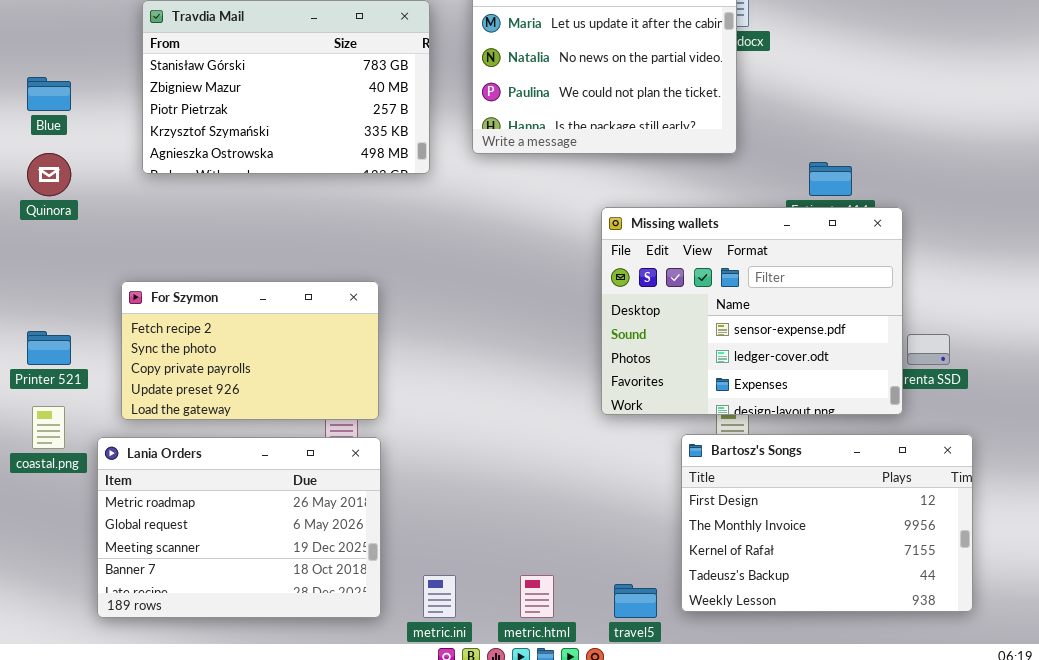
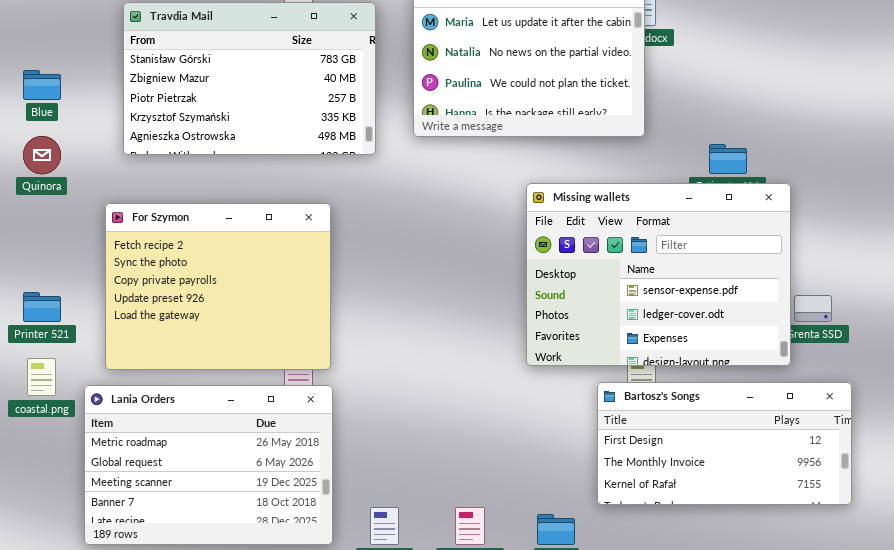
For Szymon: [121,281,379,420] -> [105,203,331,370], resized
Bartosz's Songs: [681,434,973,612] -> [597,382,852,505], resized

